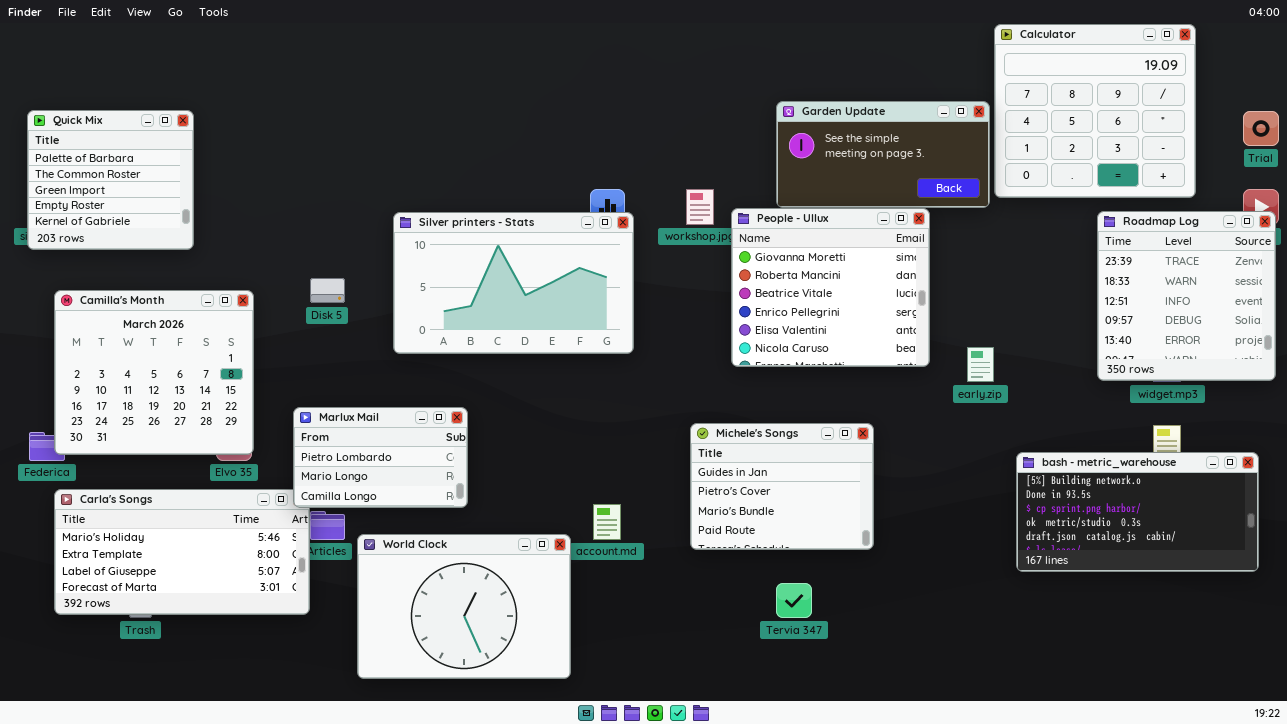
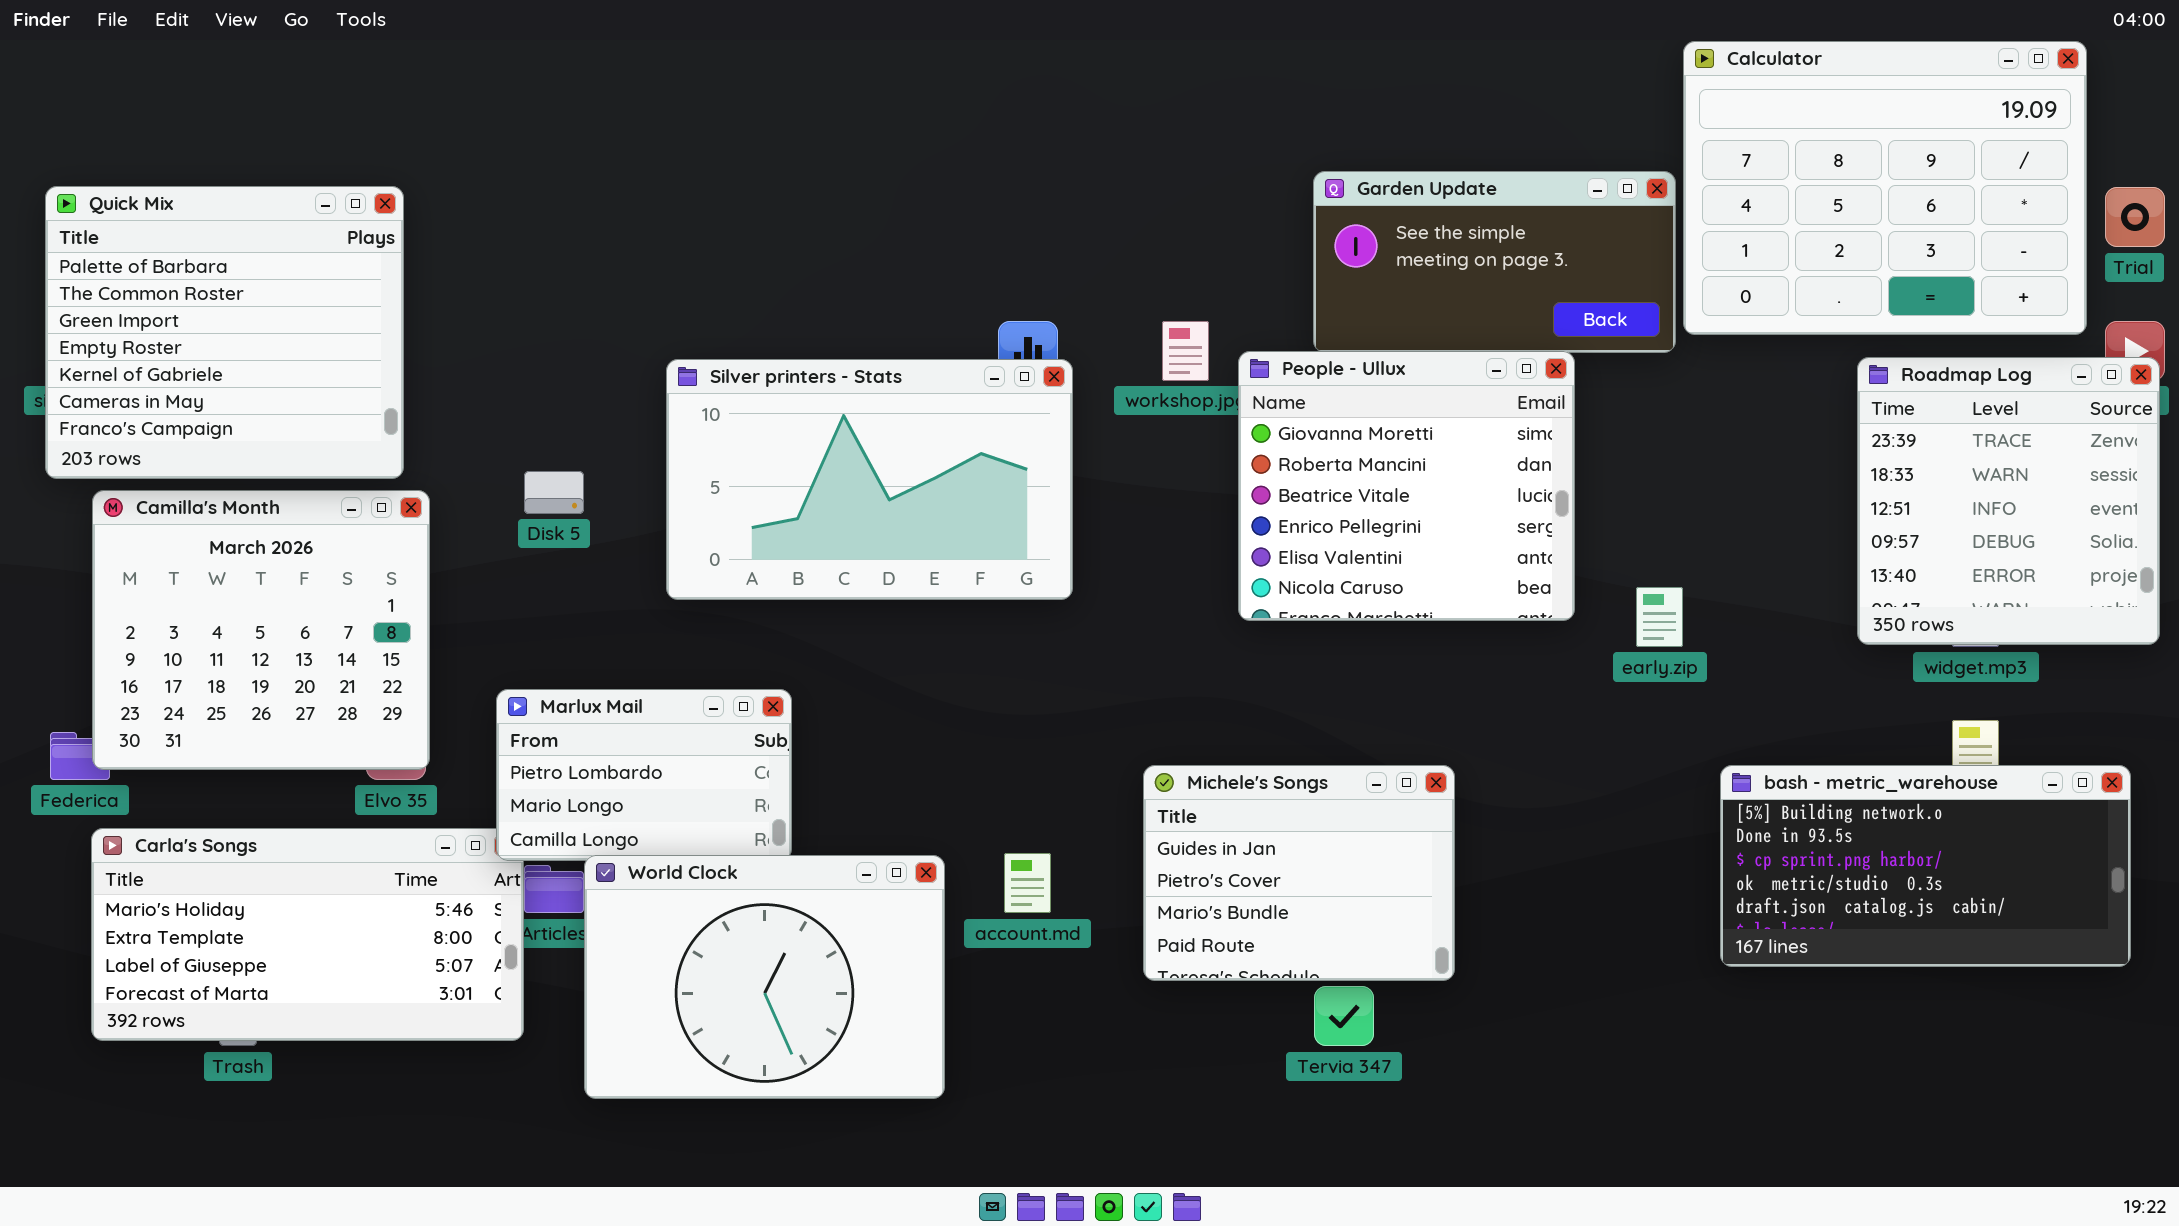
Calculator: [994,24,1196,198] -> [1683,41,2087,335], resized
Quick Mix: [27,110,194,250] -> [45,186,404,479], resized
Michele's Songs: [690,423,874,550] -> [1143,765,1455,981], moved
World Clock: [357,534,571,679] -> [584,855,945,1099], moved

